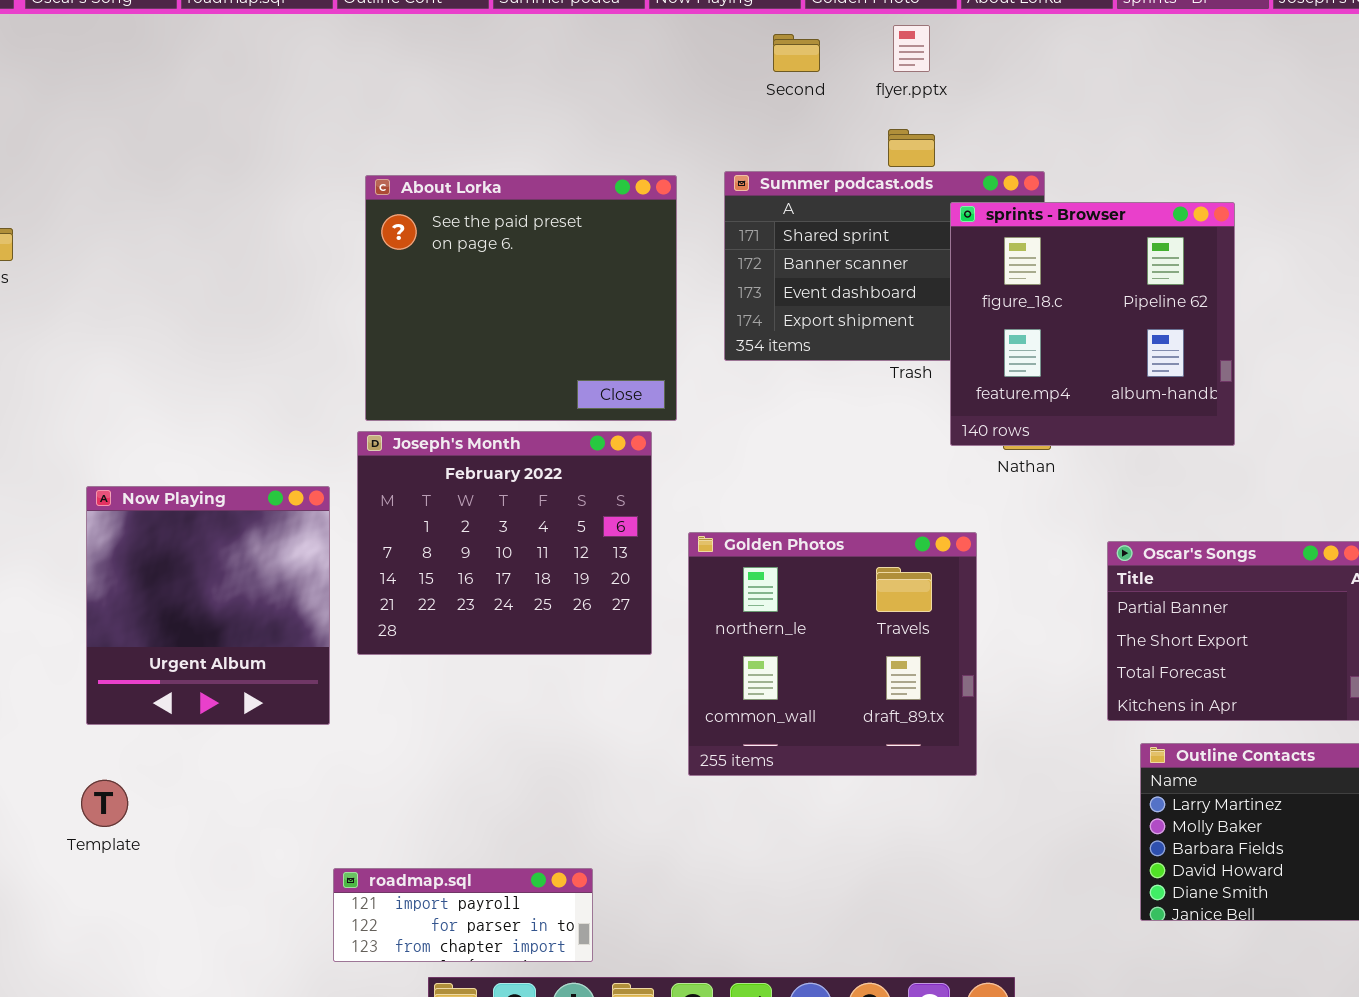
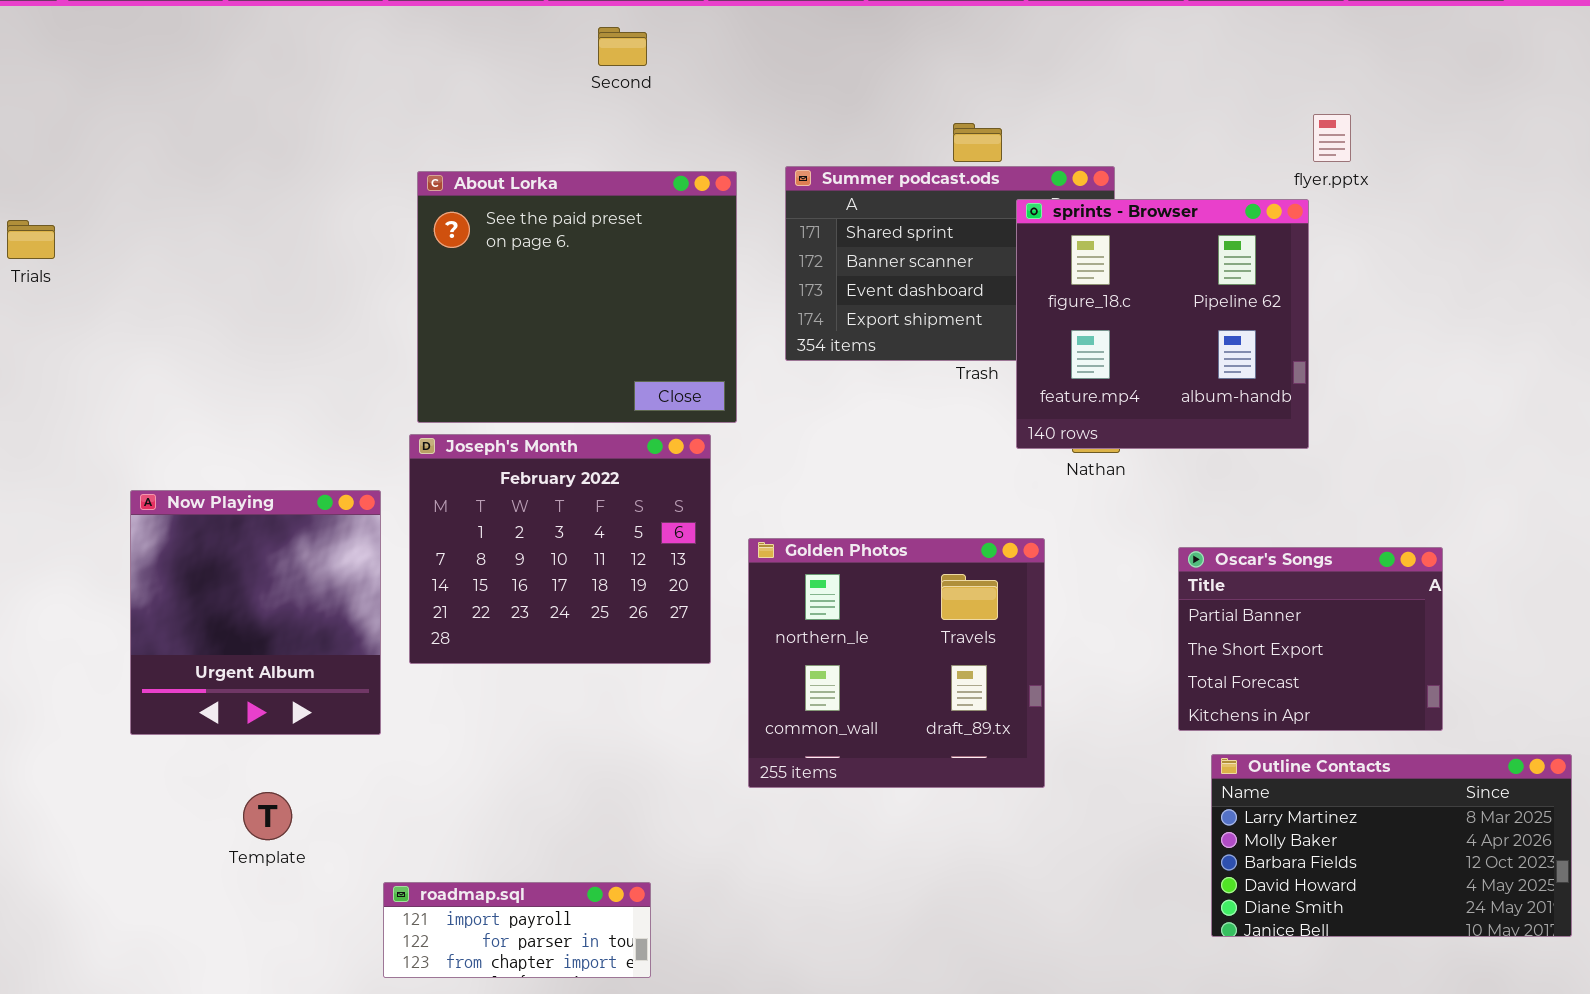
flyer.pptx: [893,25,930,72] -> [1313,114,1351,162], moved
Second: [773,34,820,72] -> [598,27,647,66], moved
Template: [81,780,128,827] -> [243,792,292,840], moved

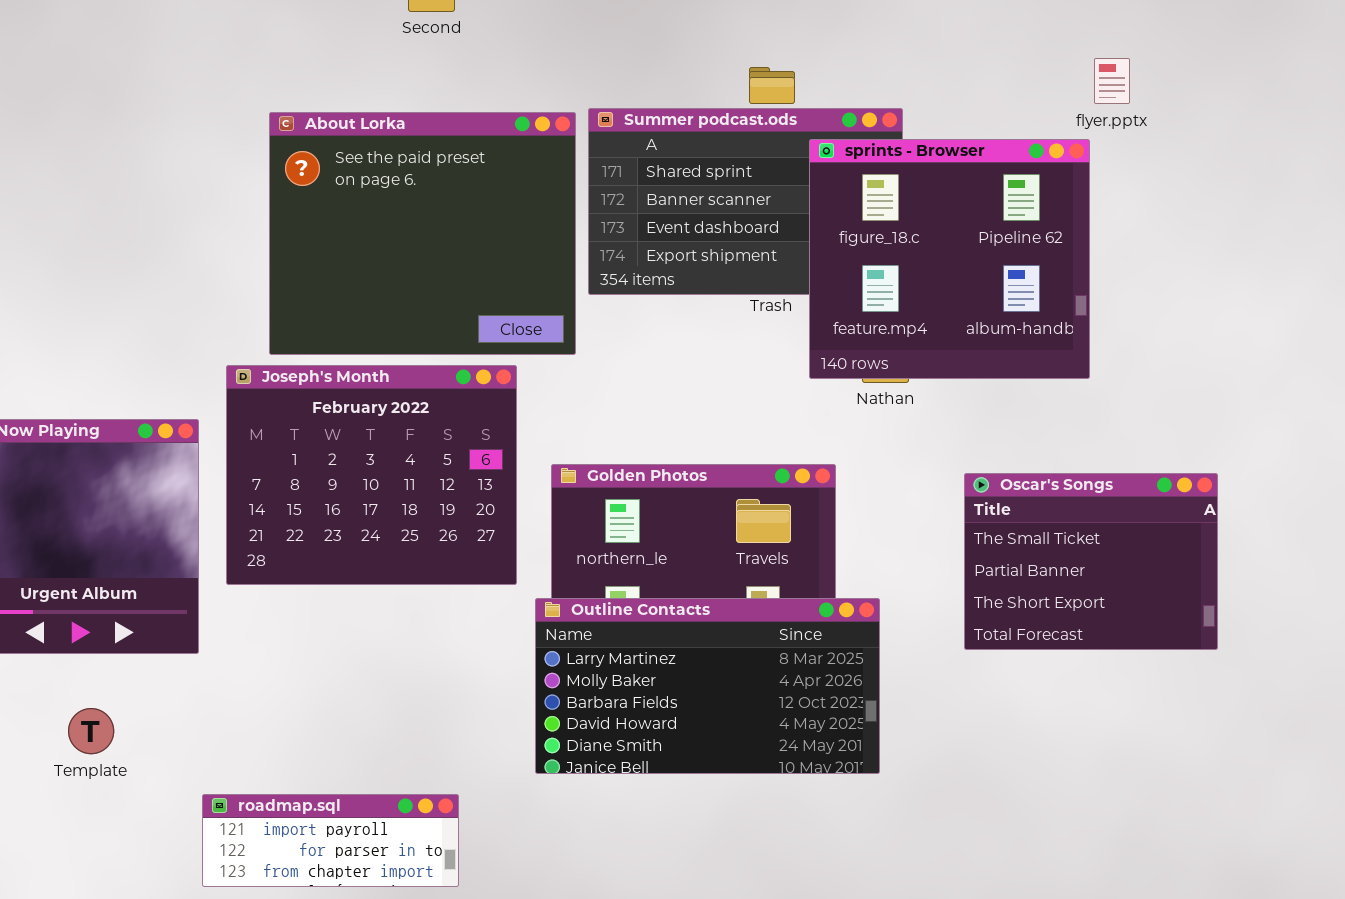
About Lorka: [417,171,737,423] -> [269,112,576,355], moved
Oscar's Songs: [1178,547,1443,731] -> [964,473,1218,650], scrolled up 1 row
Outline Contacts: [1211,754,1572,937] -> [535,598,880,774], moved

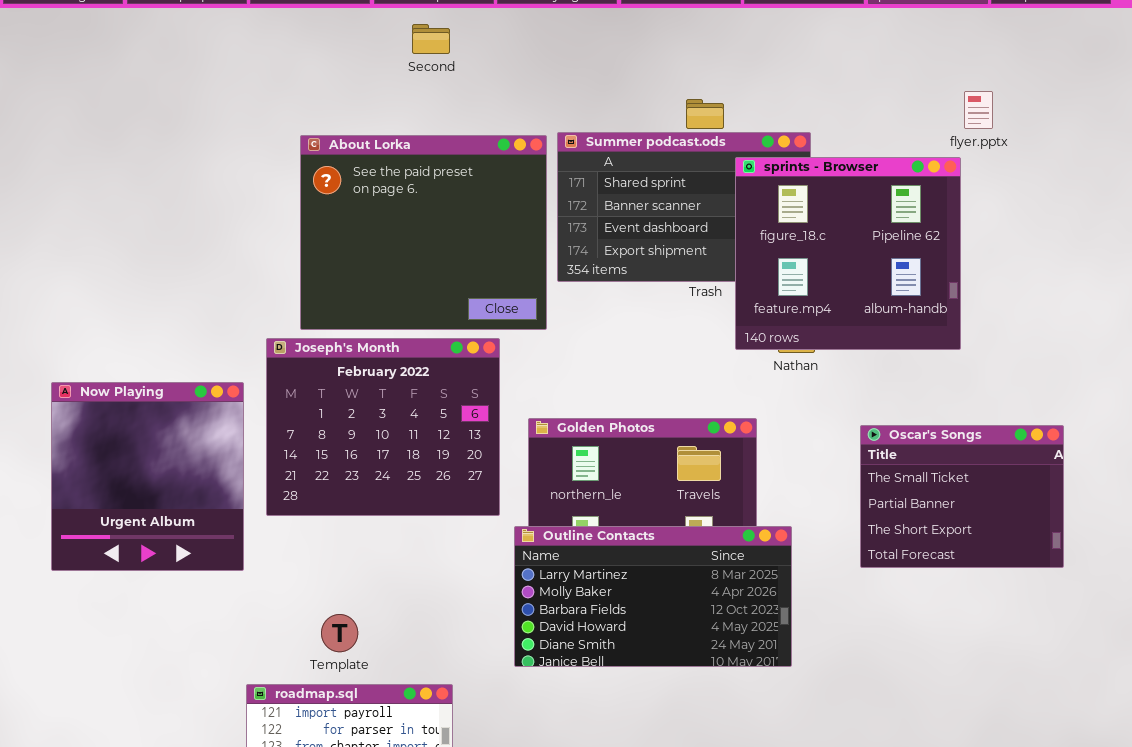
Template: [68,708,114,754] -> [321,614,358,652], moved

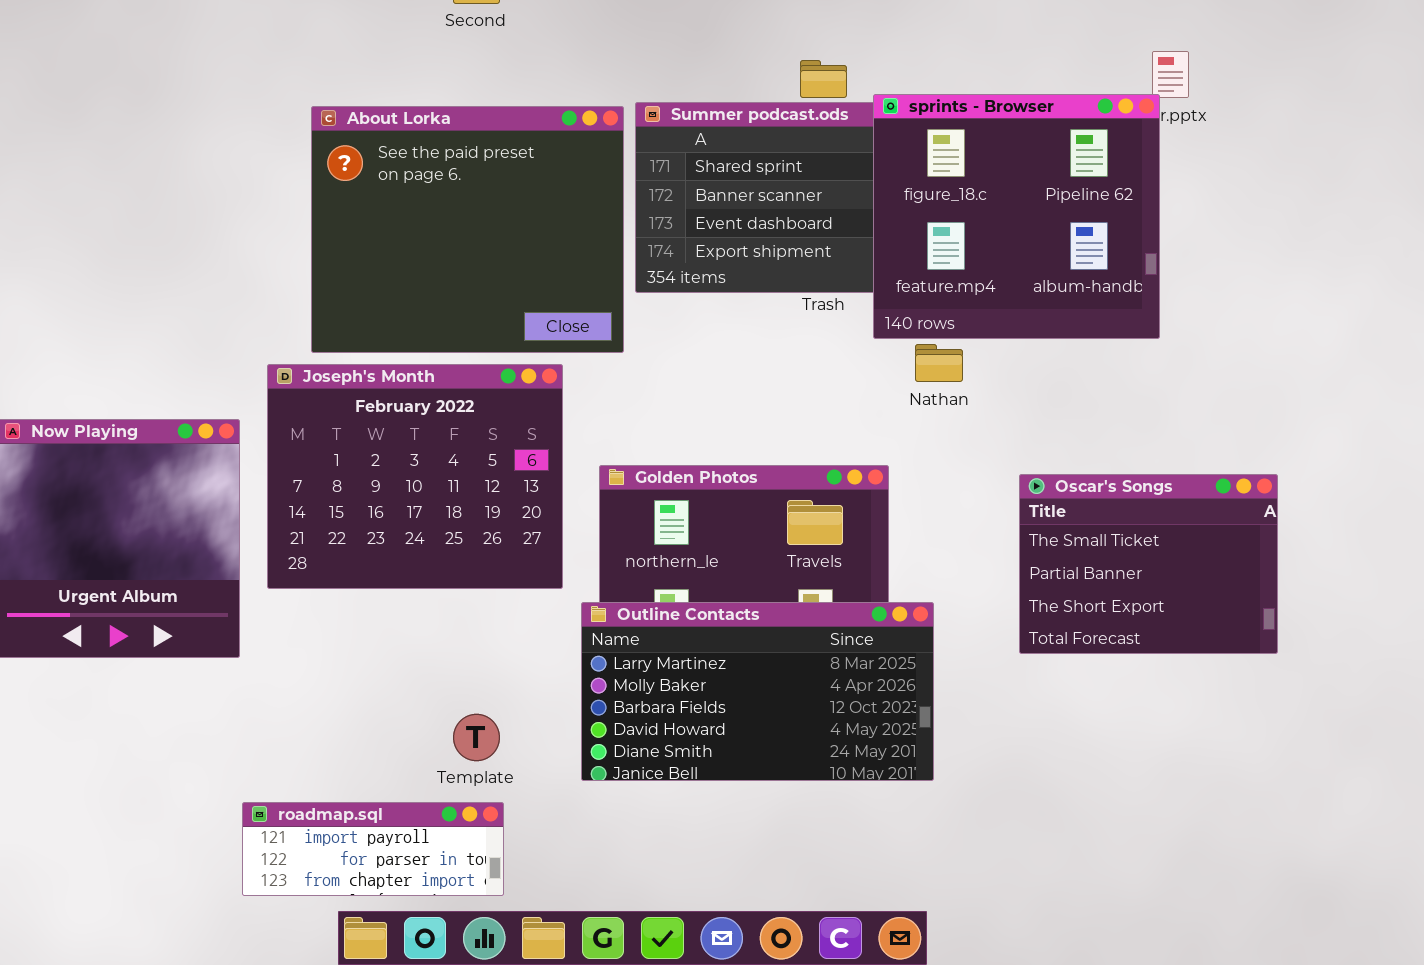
sprints - Browser: [735,157,961,350] -> [873,94,1160,339], moved
Template: [321,614,358,652] -> [453,714,500,761], moved

